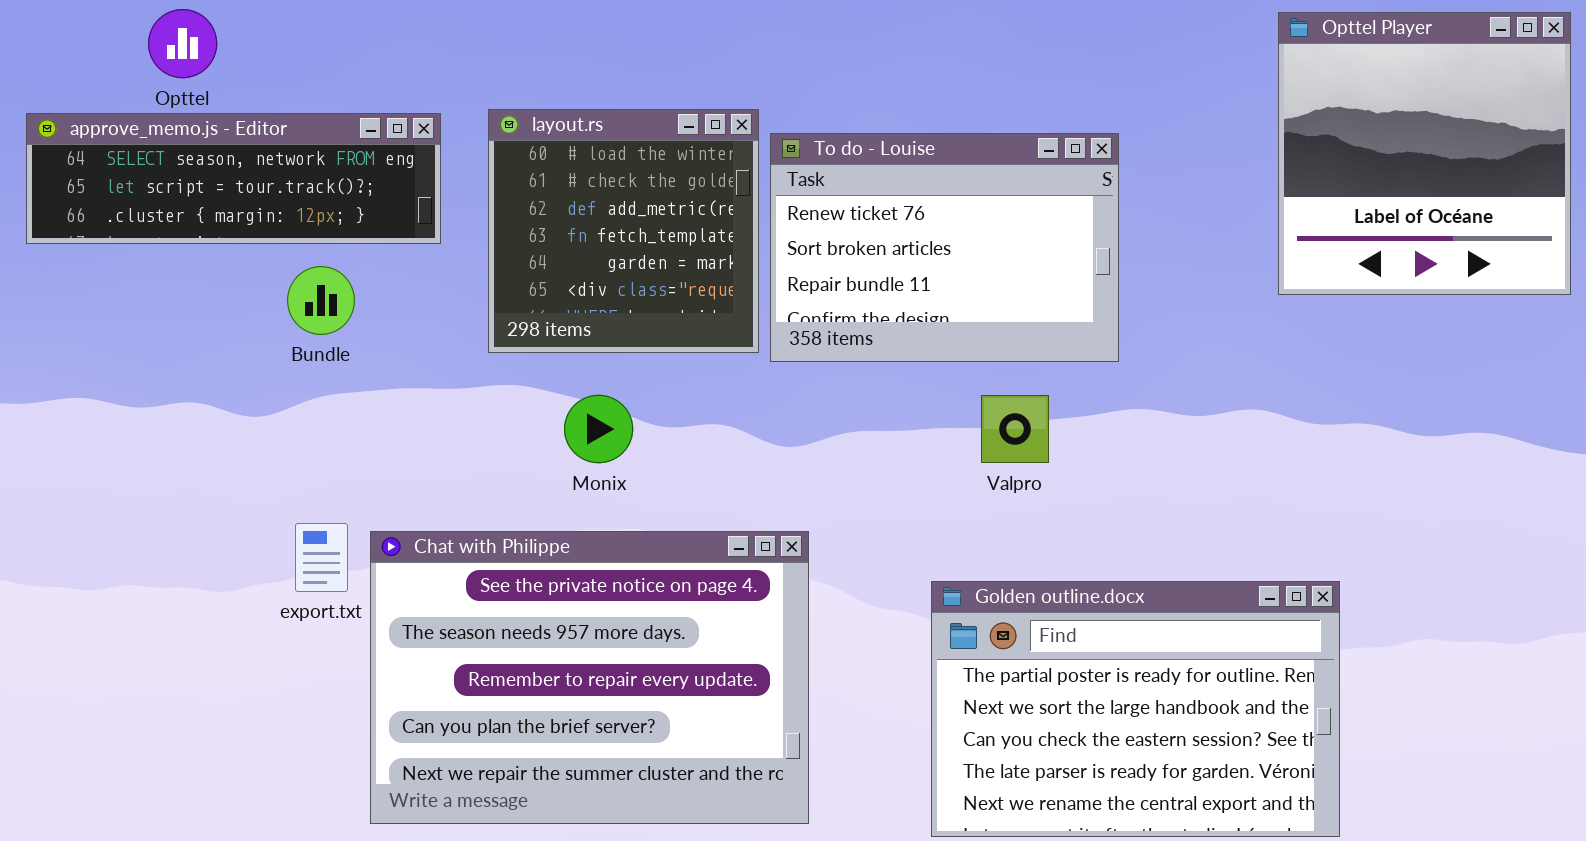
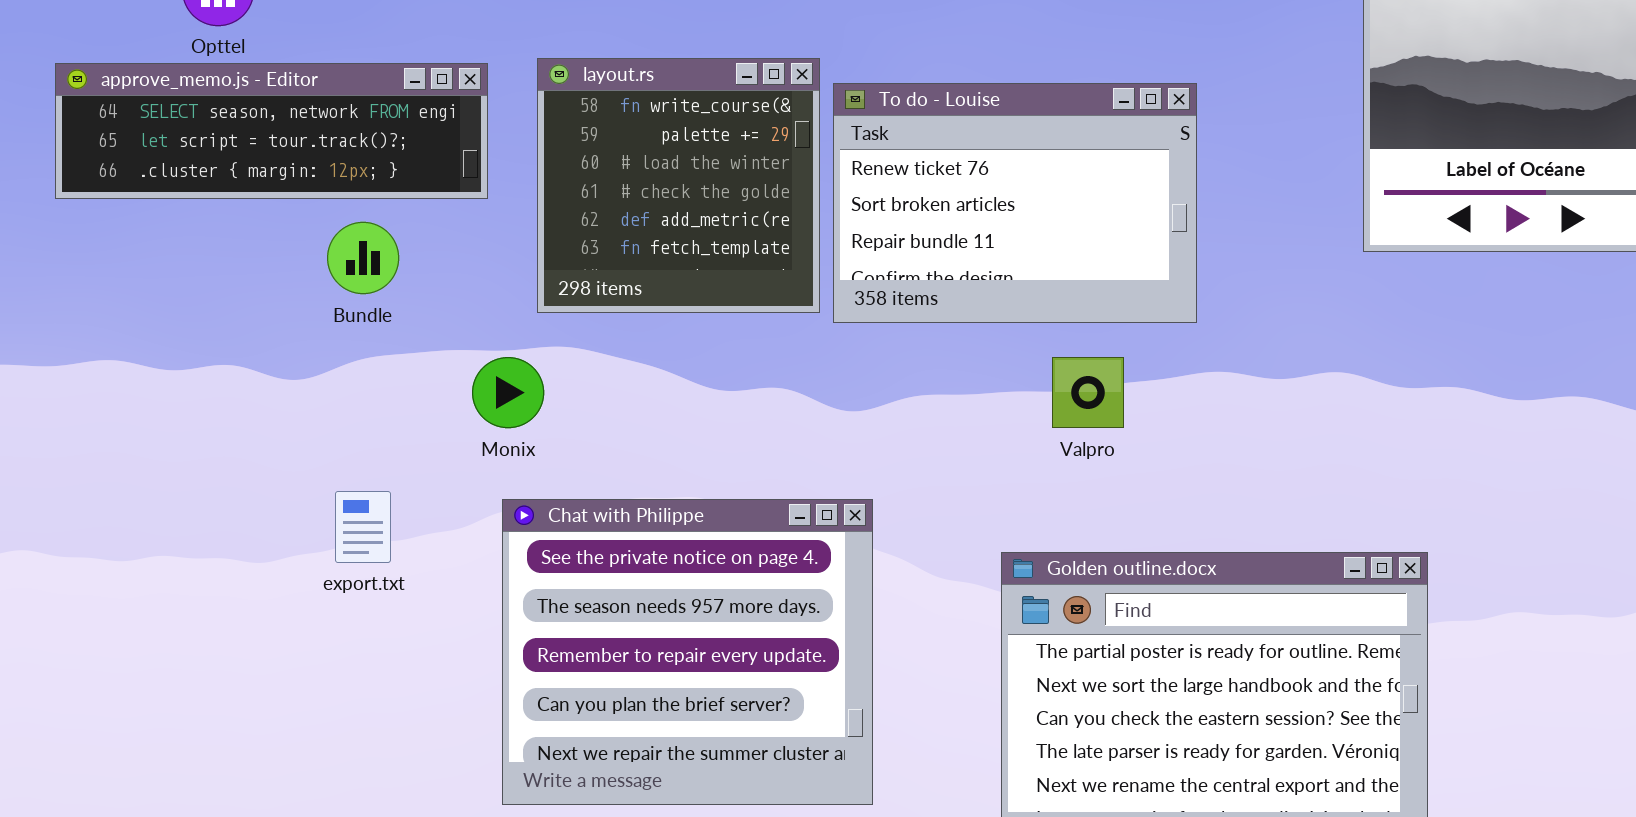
layout.rs: [488,109,759,353] -> [537,58,820,313], scrolled up 2 rows
Monix: [564,395,633,463] -> [472,357,544,428], moved
Chat with Philippe: [370,531,809,824] -> [502,499,873,805], resized

